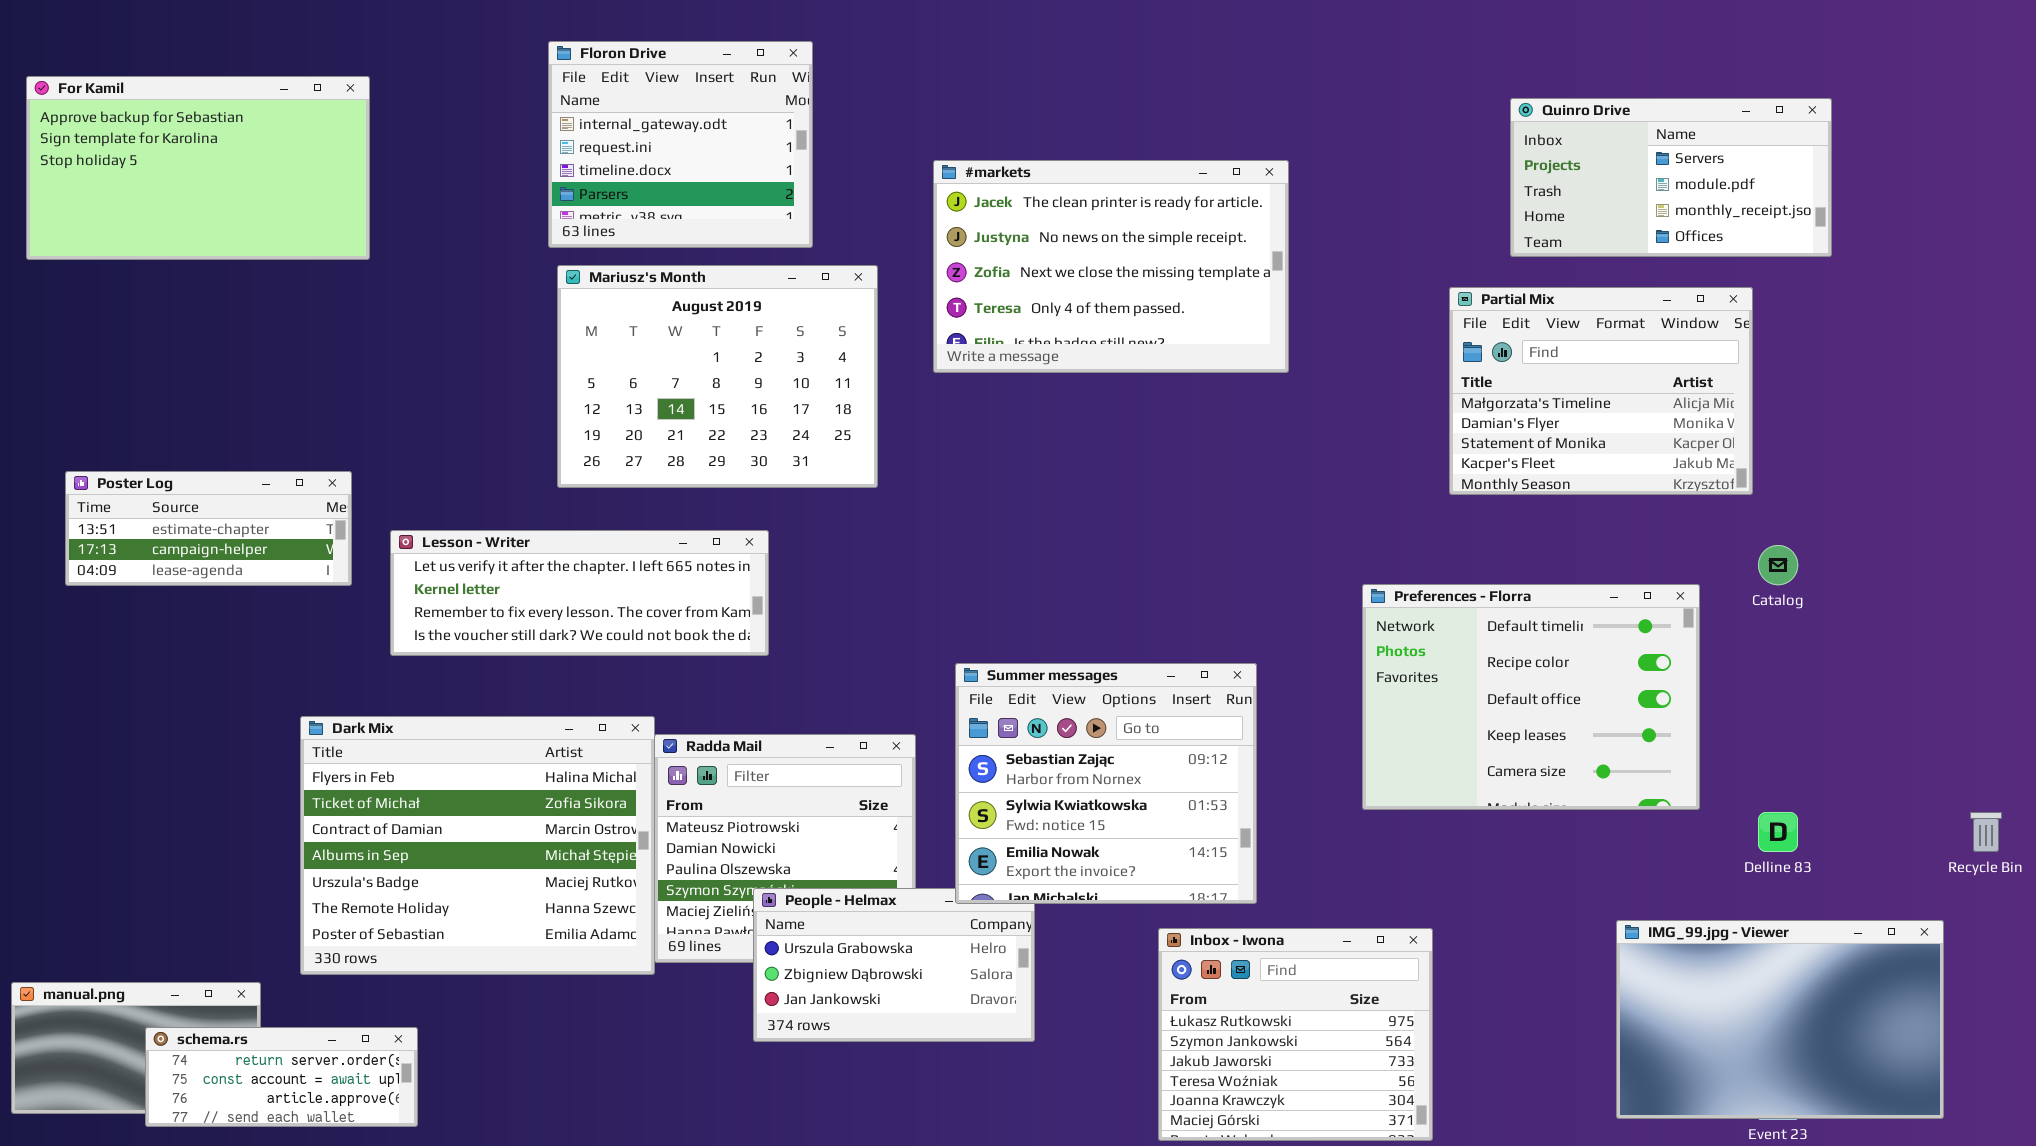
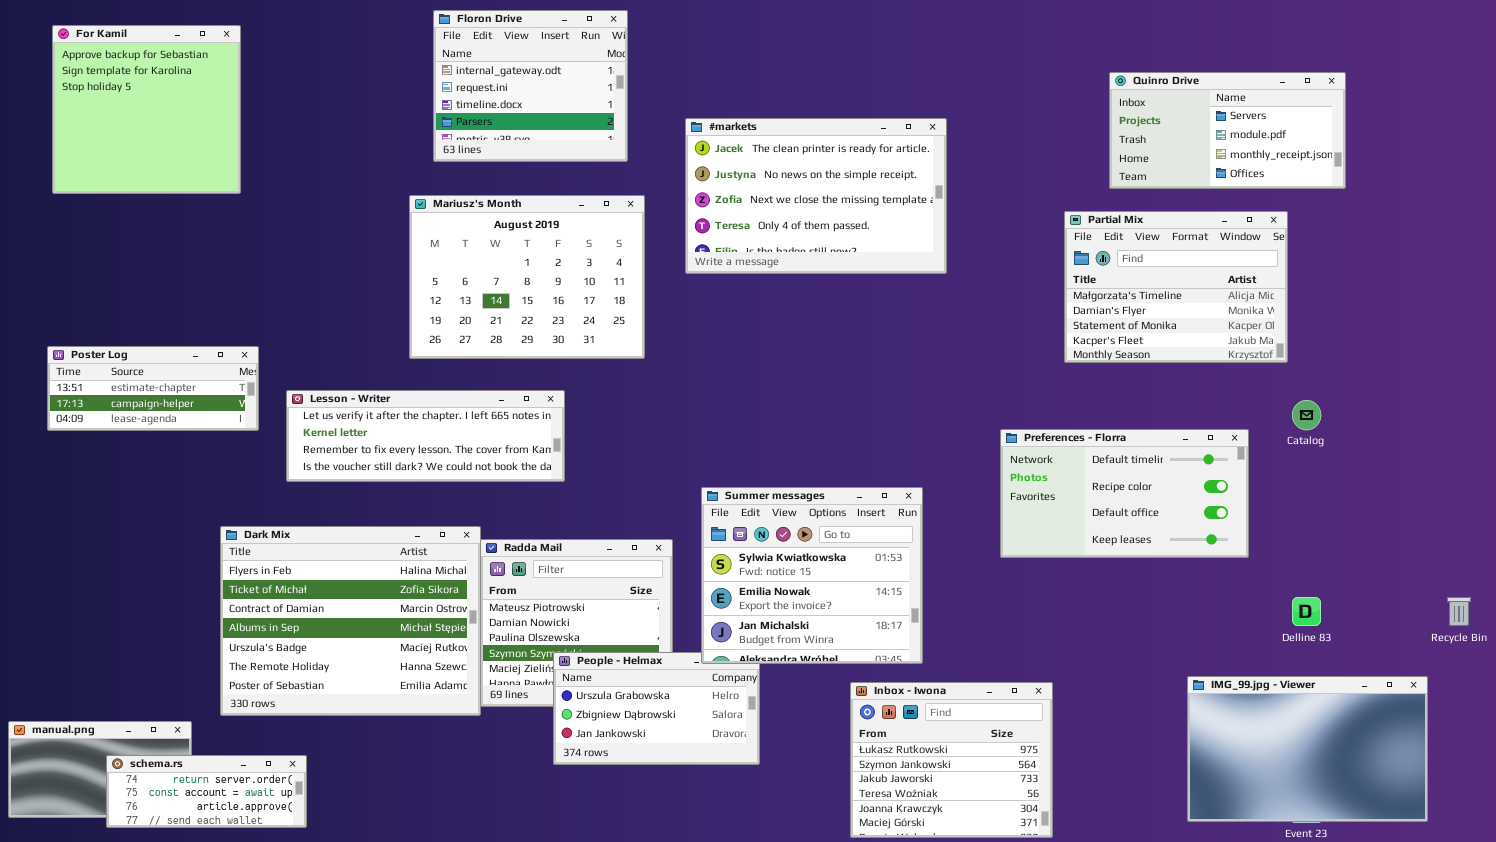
Floron Drive: [548,41,813,248] -> [433,10,628,162], moved
For Kamil: [26,76,370,260] -> [52,25,241,194], moved, resized
Preferences - Florra: [1362,584,1700,810] -> [1000,429,1249,558], resized
Summer messages: [955,663,1257,904] -> [701,487,923,664], scrolled down 1 row

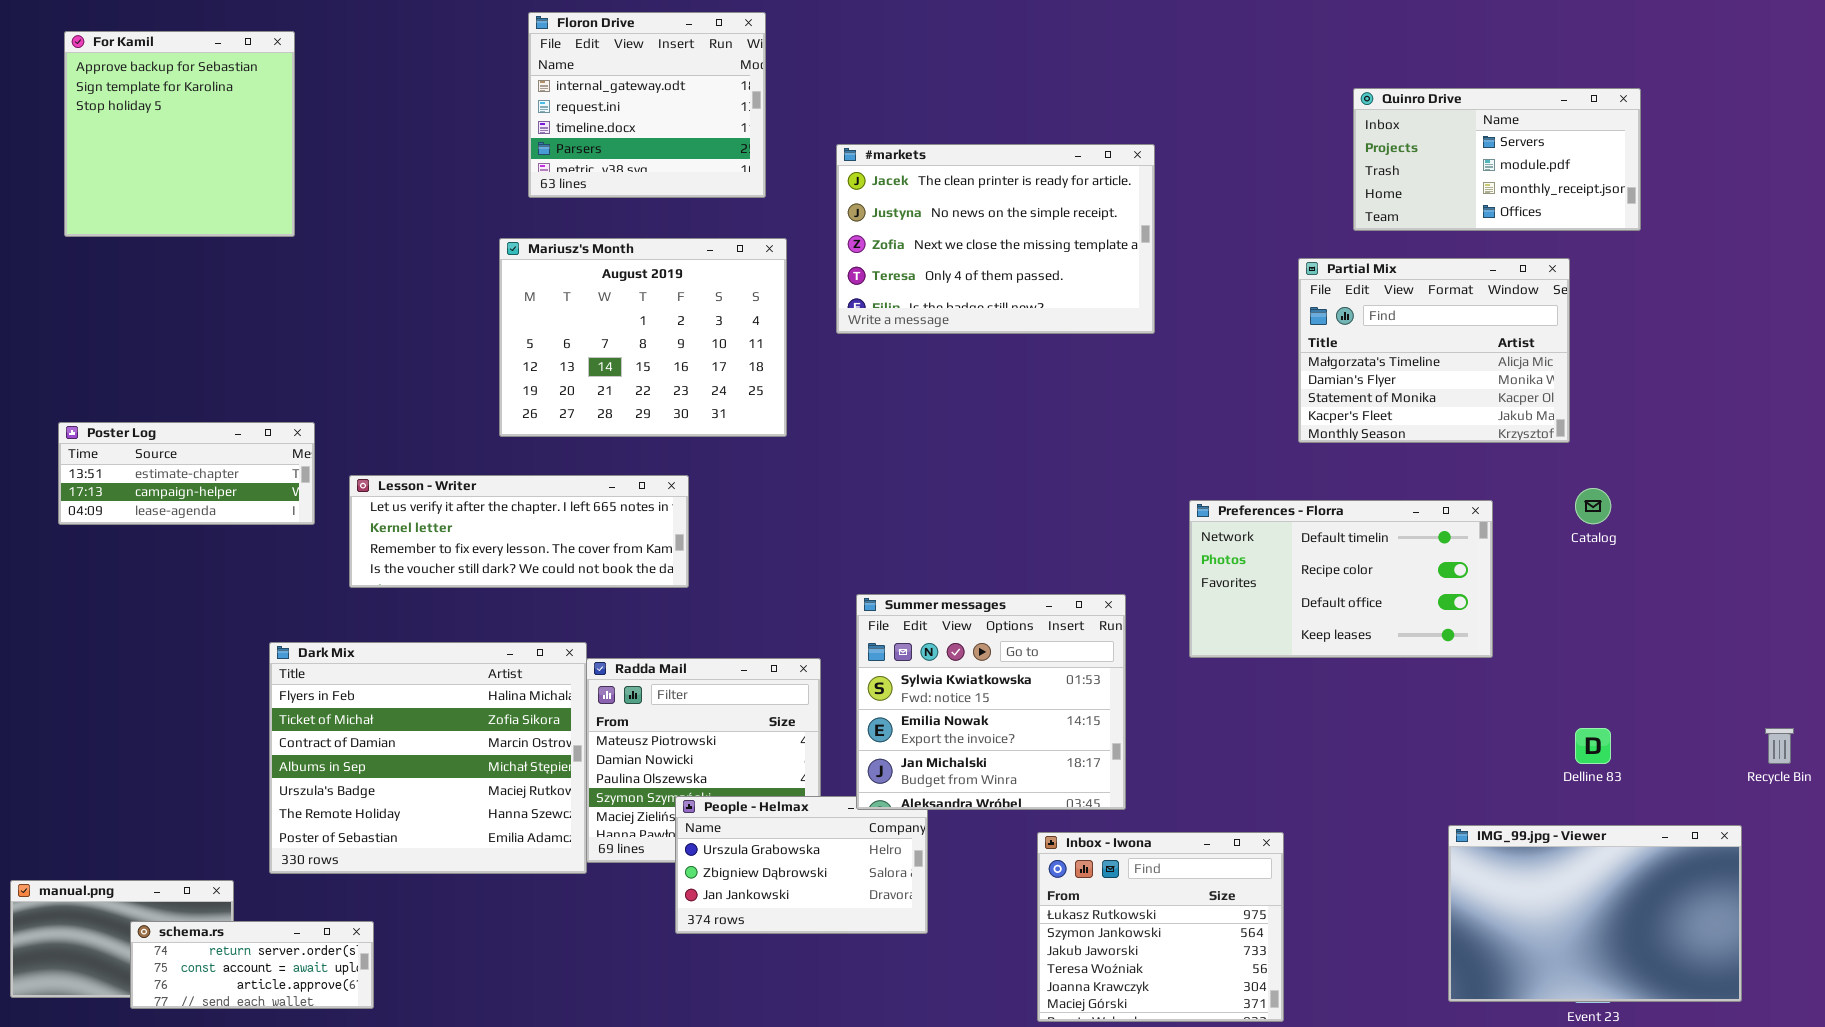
Preferences - Florra: [1000,429,1249,558] -> [1189,500,1493,658], moved

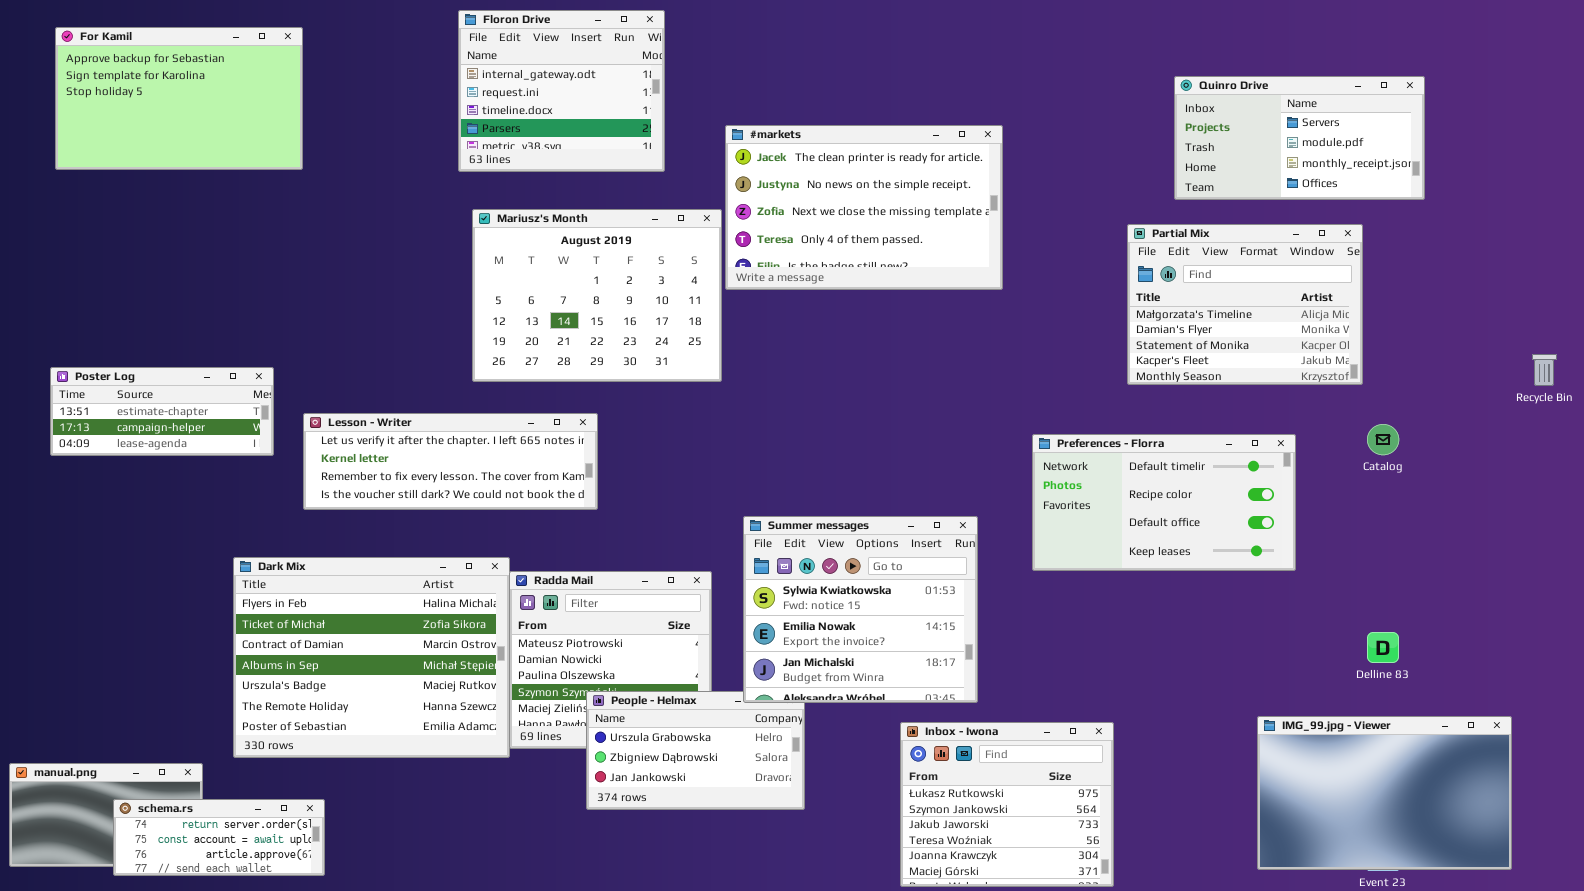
For Kamil: [64,31,295,237] -> [55,27,303,170], resized
Mariusz's Month: [499,238,787,437] -> [472,209,722,382], moved
Recycle Bin: [1765,728,1794,764] -> [1532,354,1557,386], moved

